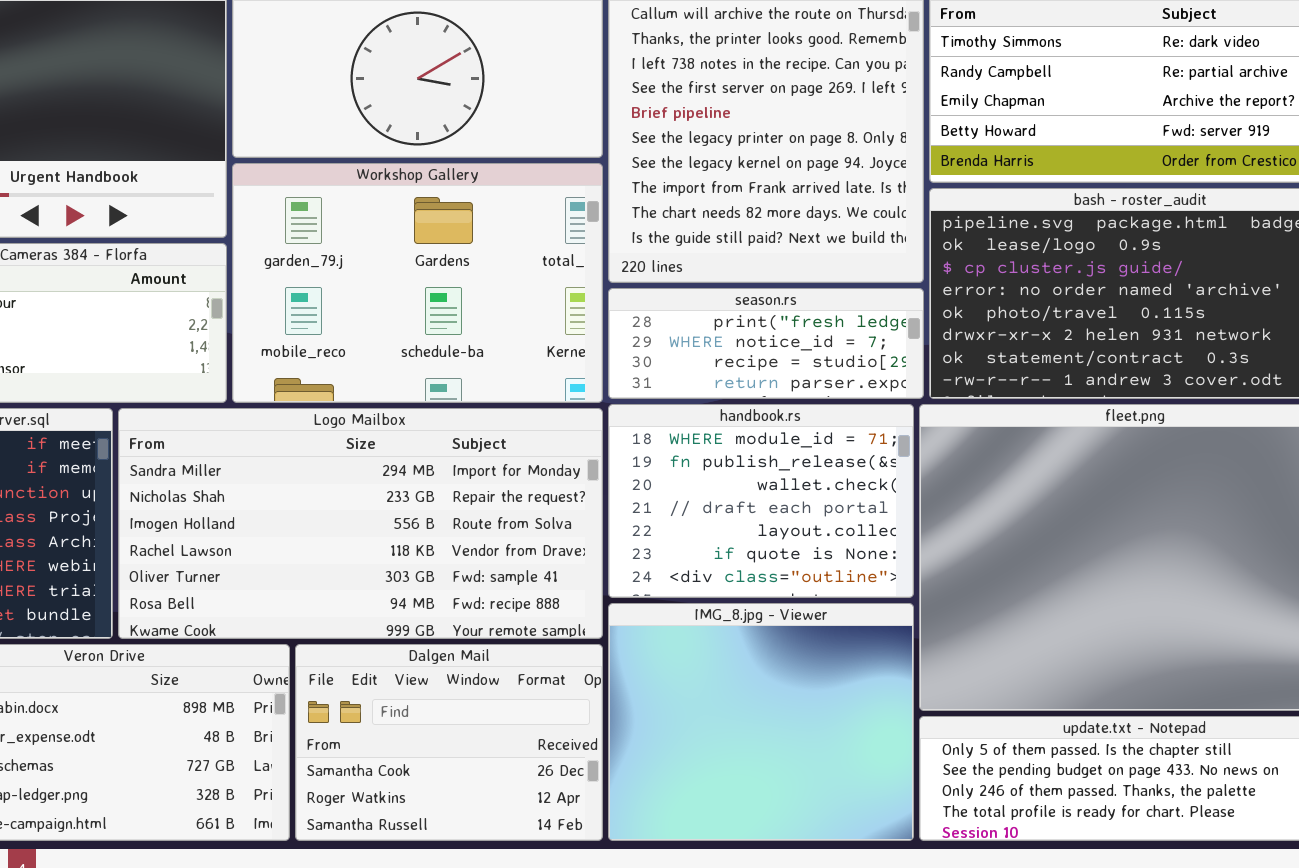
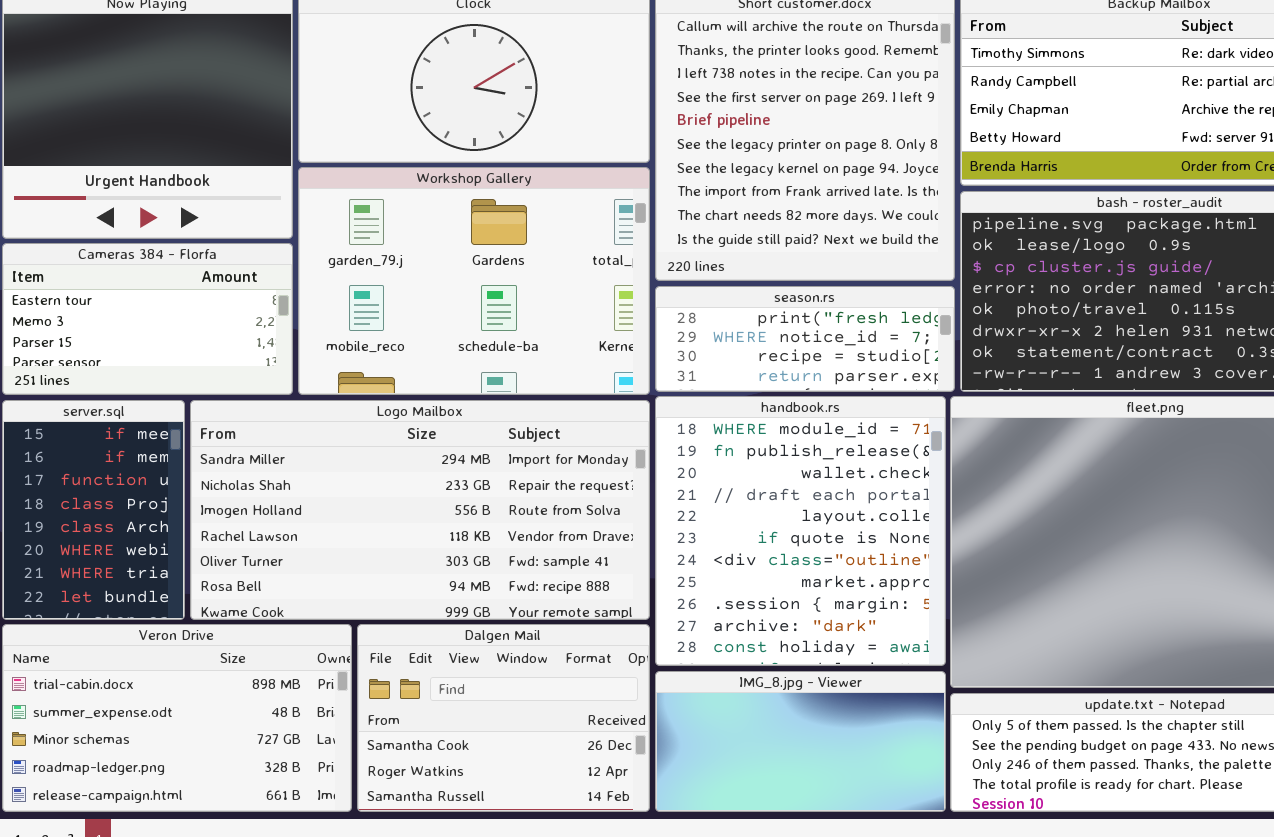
handbook.rs: [608,404,914,598] -> [655,396,946,666], resized
IMG_8.jpg - Viewer: [608,603,914,841] -> [655,671,946,812], resized

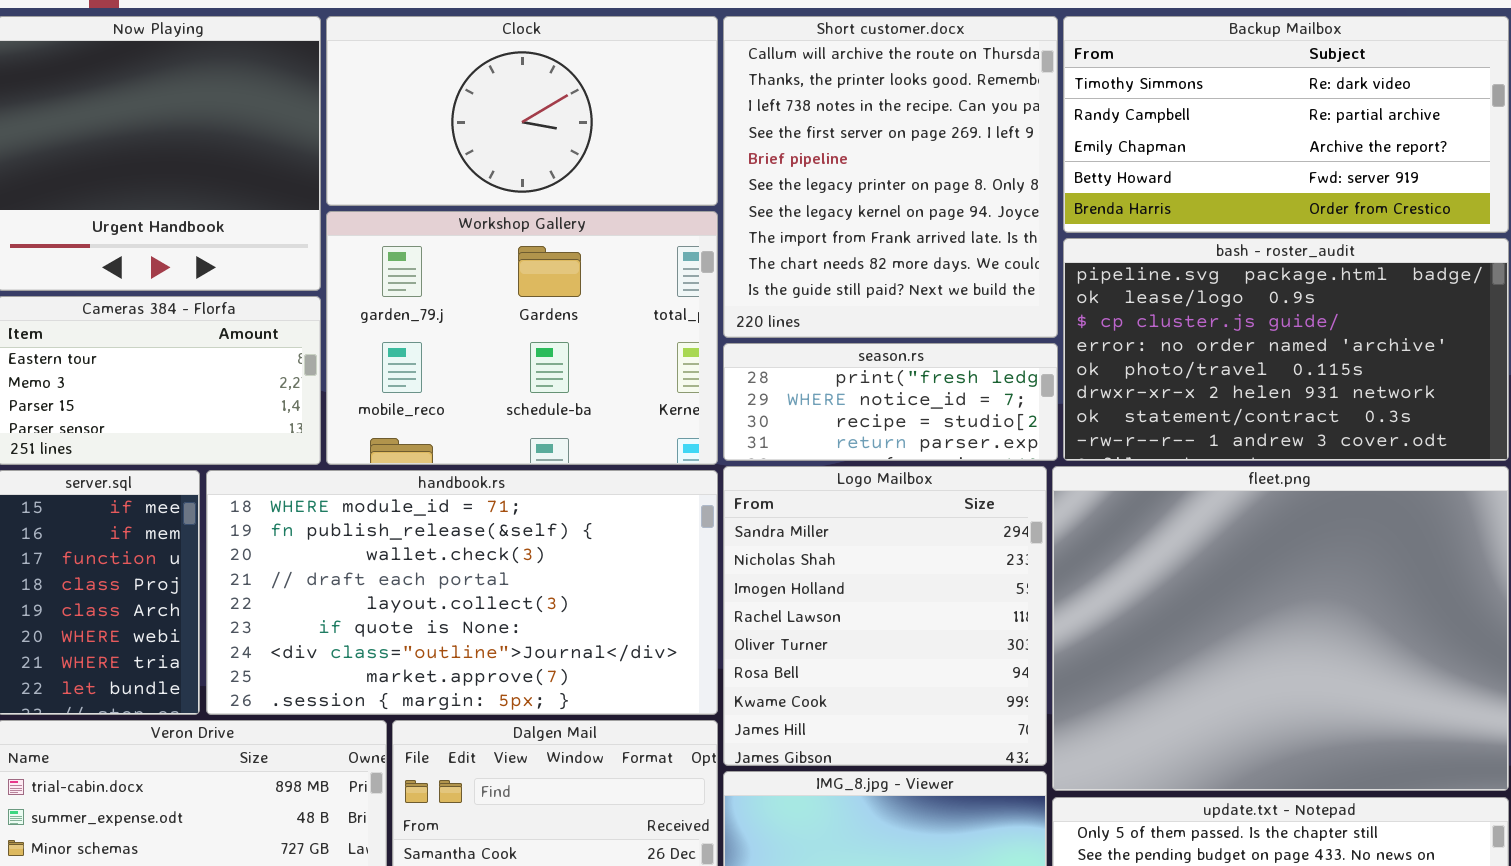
handbook.rs: [655,396,946,666] -> [206,470,718,715], moved, resized
Logo Mailbox: [190,400,650,620] -> [723,466,1047,766], moved, resized

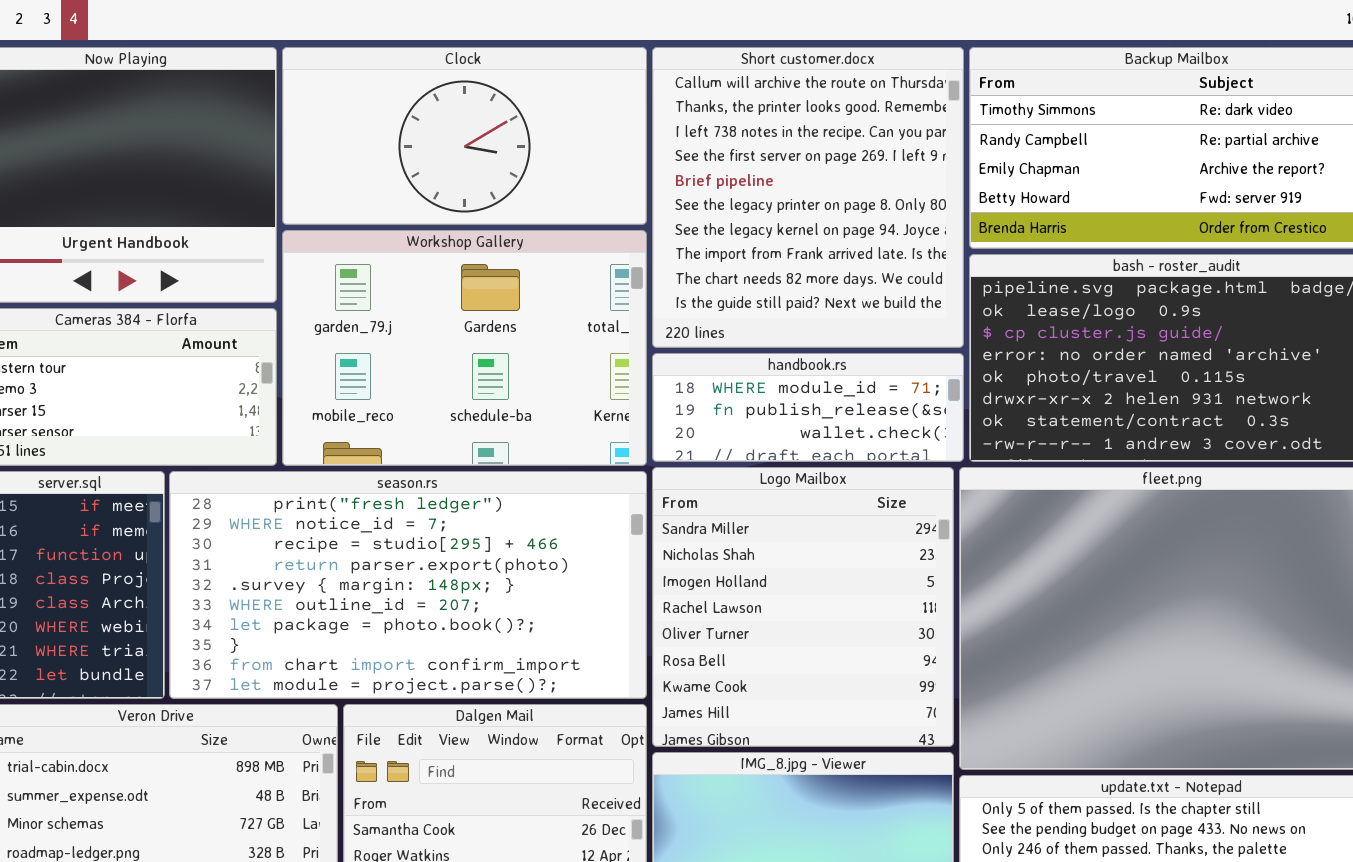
season.rs: [723,343,1058,461] -> [169,471,647,699], moved, resized
handbook.rs: [206,470,718,715] -> [652,353,964,462], moved, resized

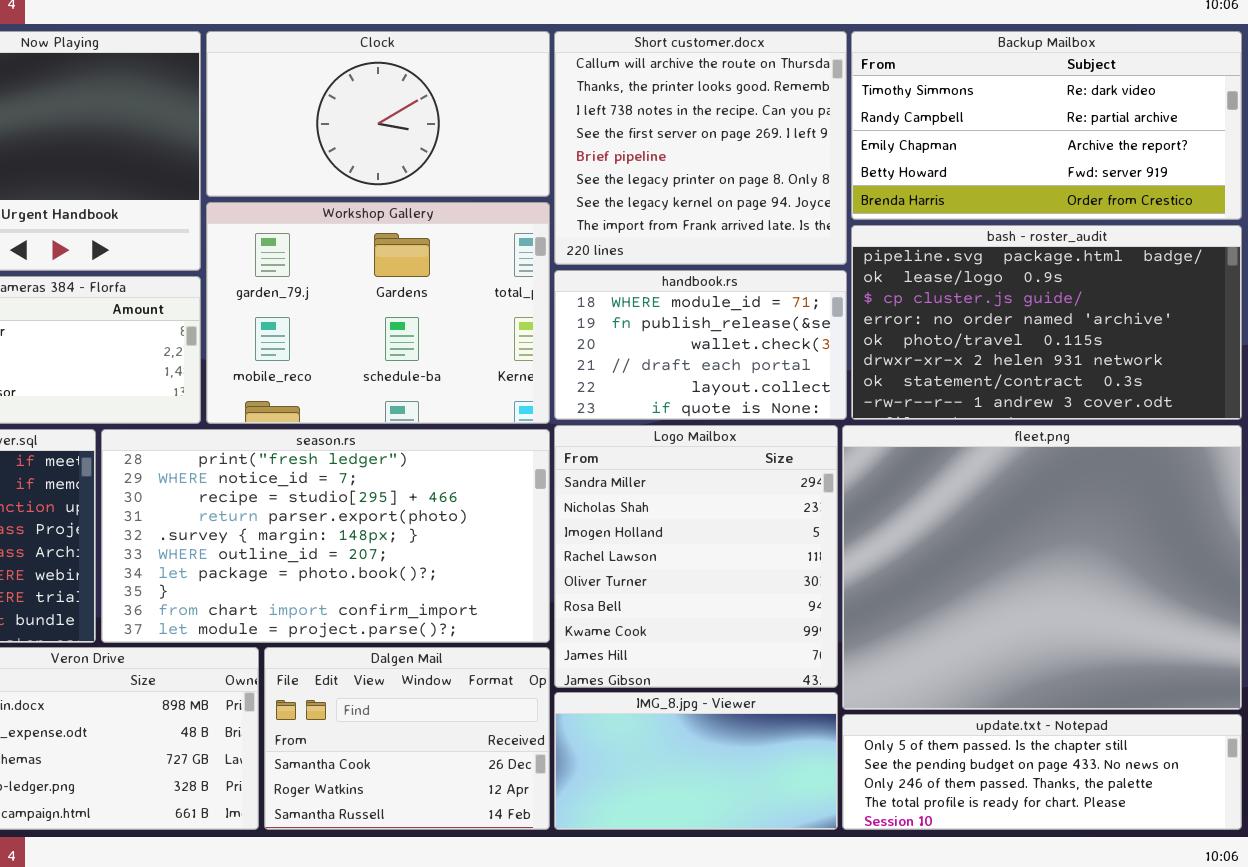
Short customer.docx: [652,47,964,348] -> [554,31,847,265], resized
handbook.rs: [652,353,964,462] -> [554,270,847,420], resized

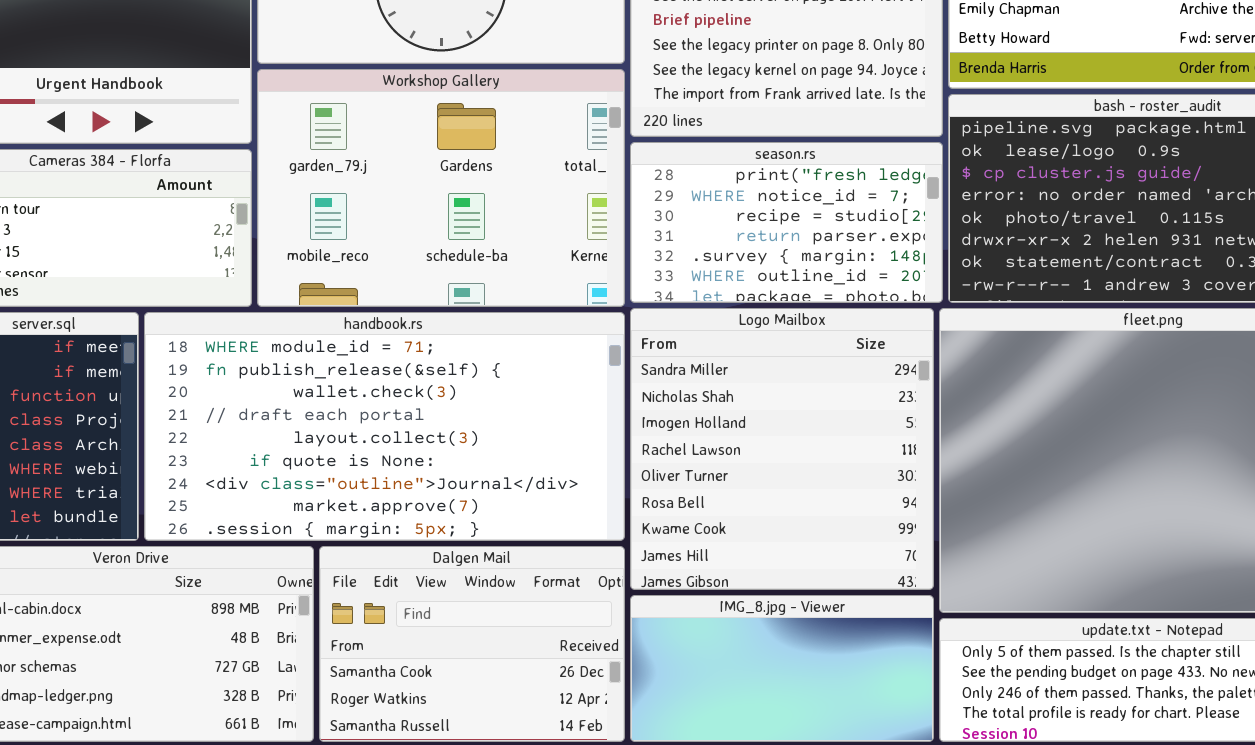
handbook.rs: [554,270,847,420] -> [144,312,625,541], moved, resized
season.rs: [101,429,550,643] -> [630,142,943,303], moved, resized

